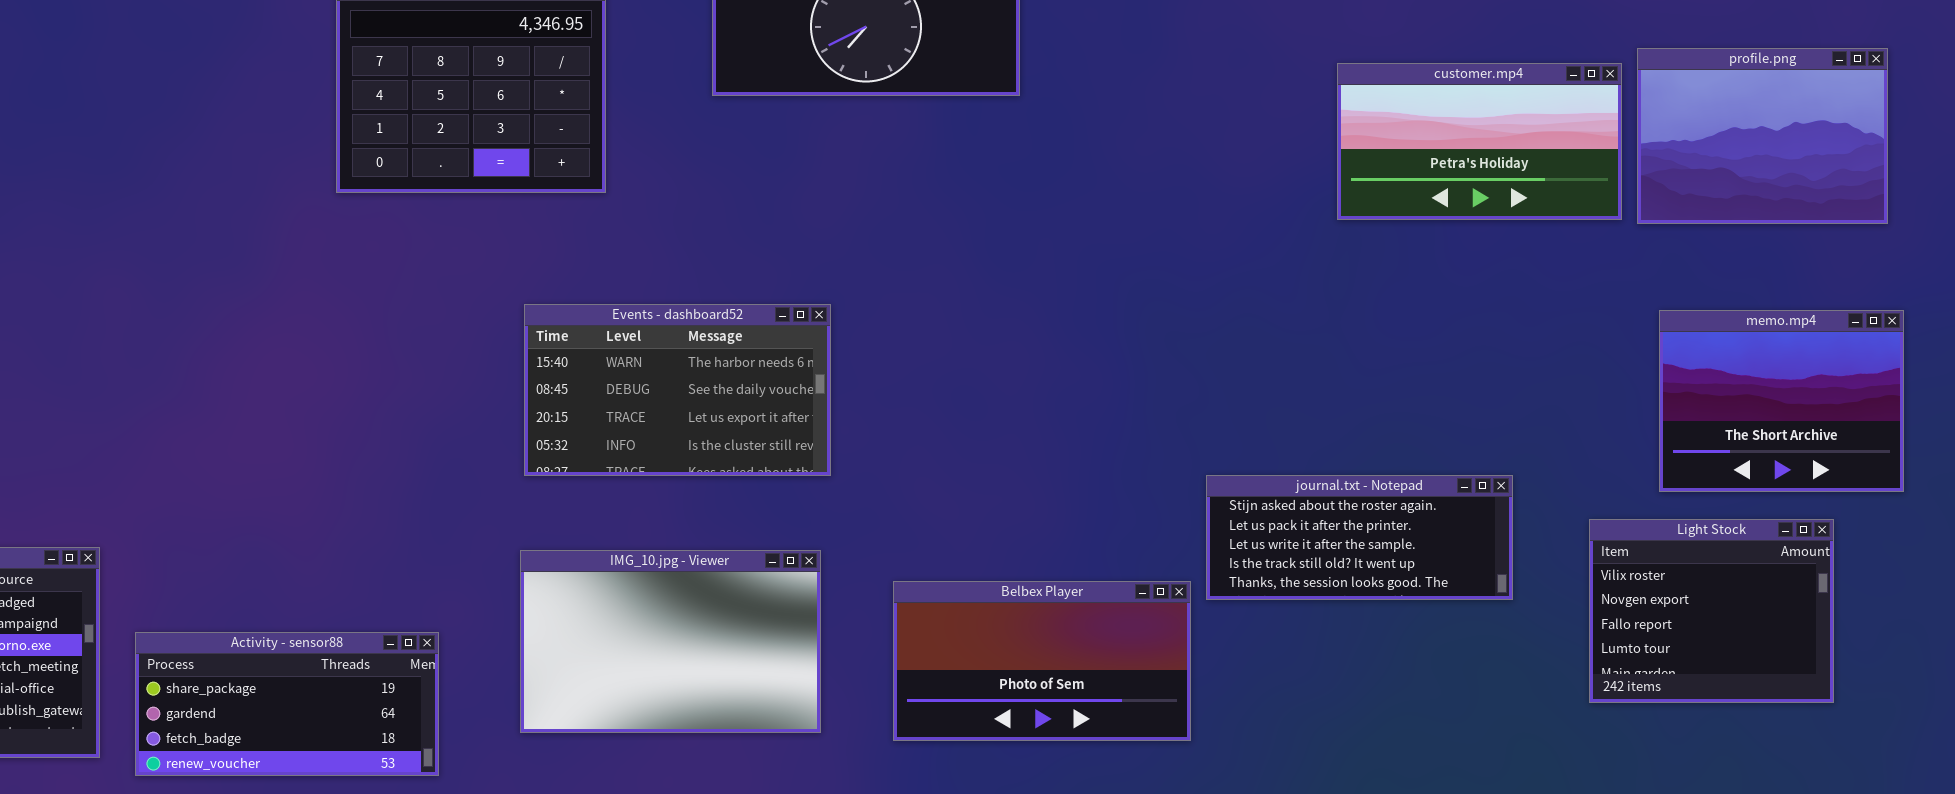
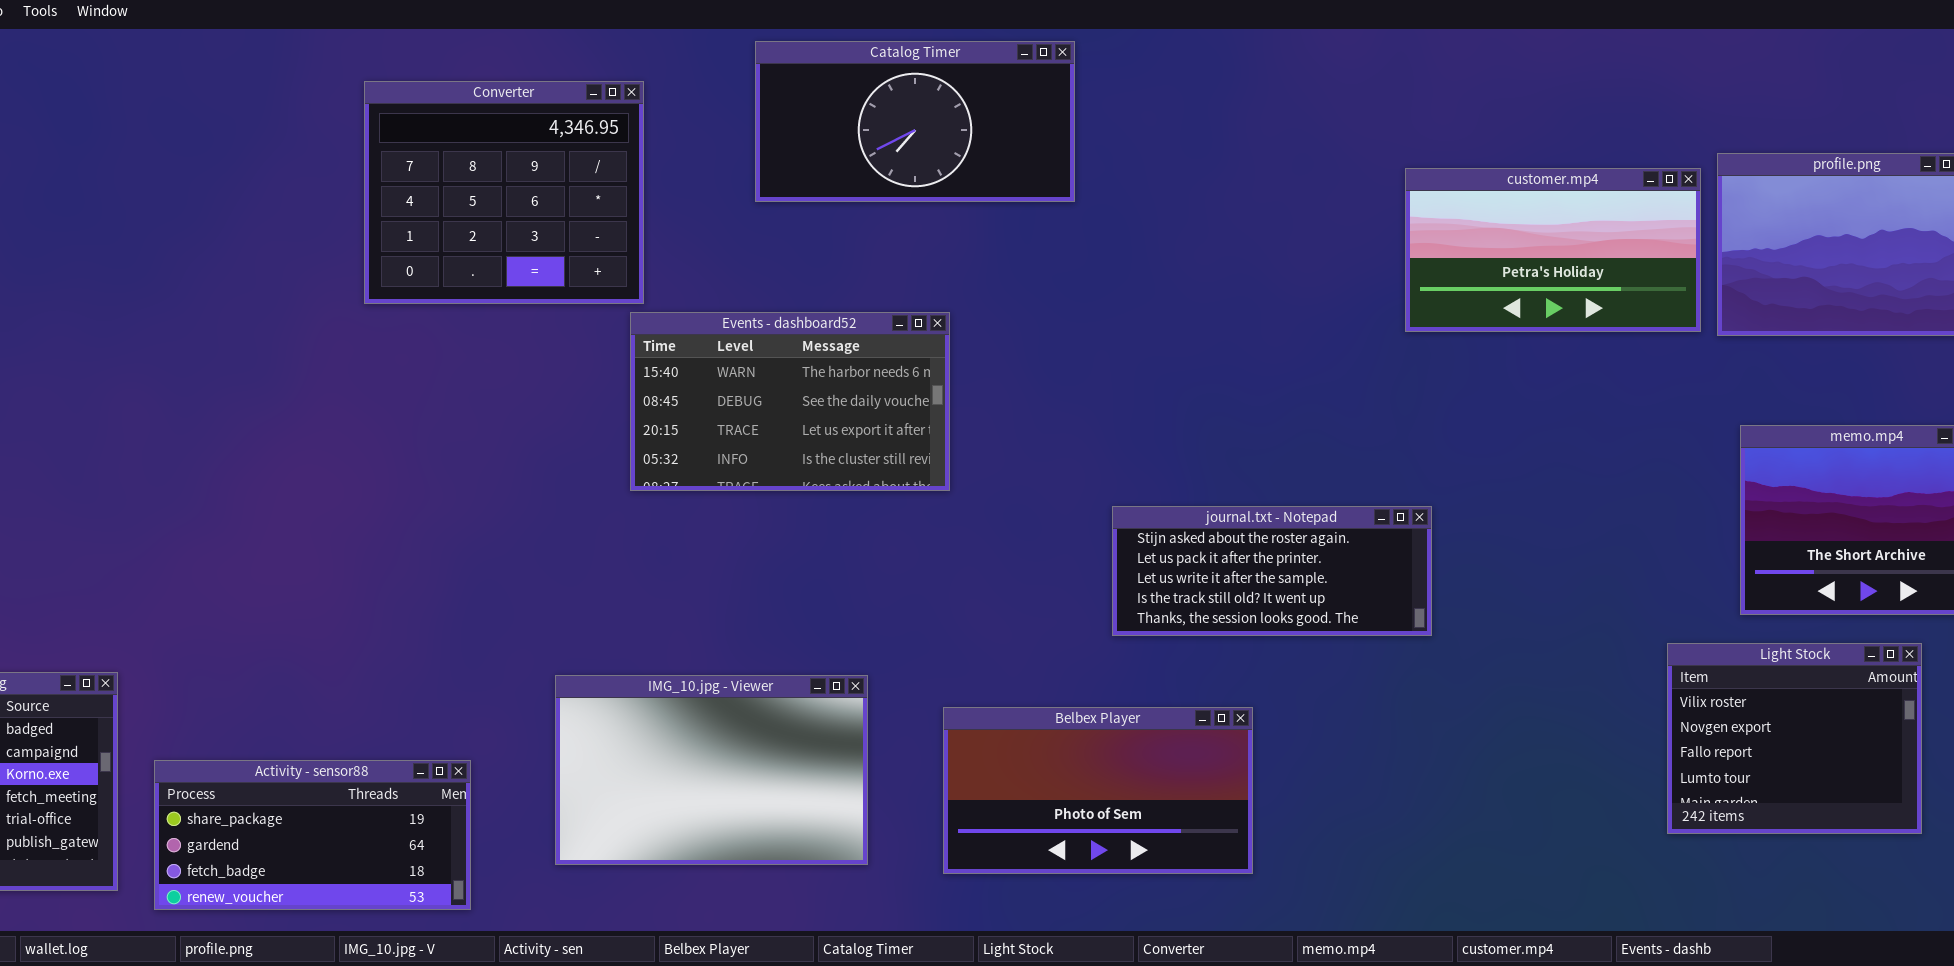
Events - dashboard52: [524,304,831,476] -> [630,312,950,491], moved
journal.txt - Notepad: [1206,475,1513,600] -> [1112,506,1432,636], moved

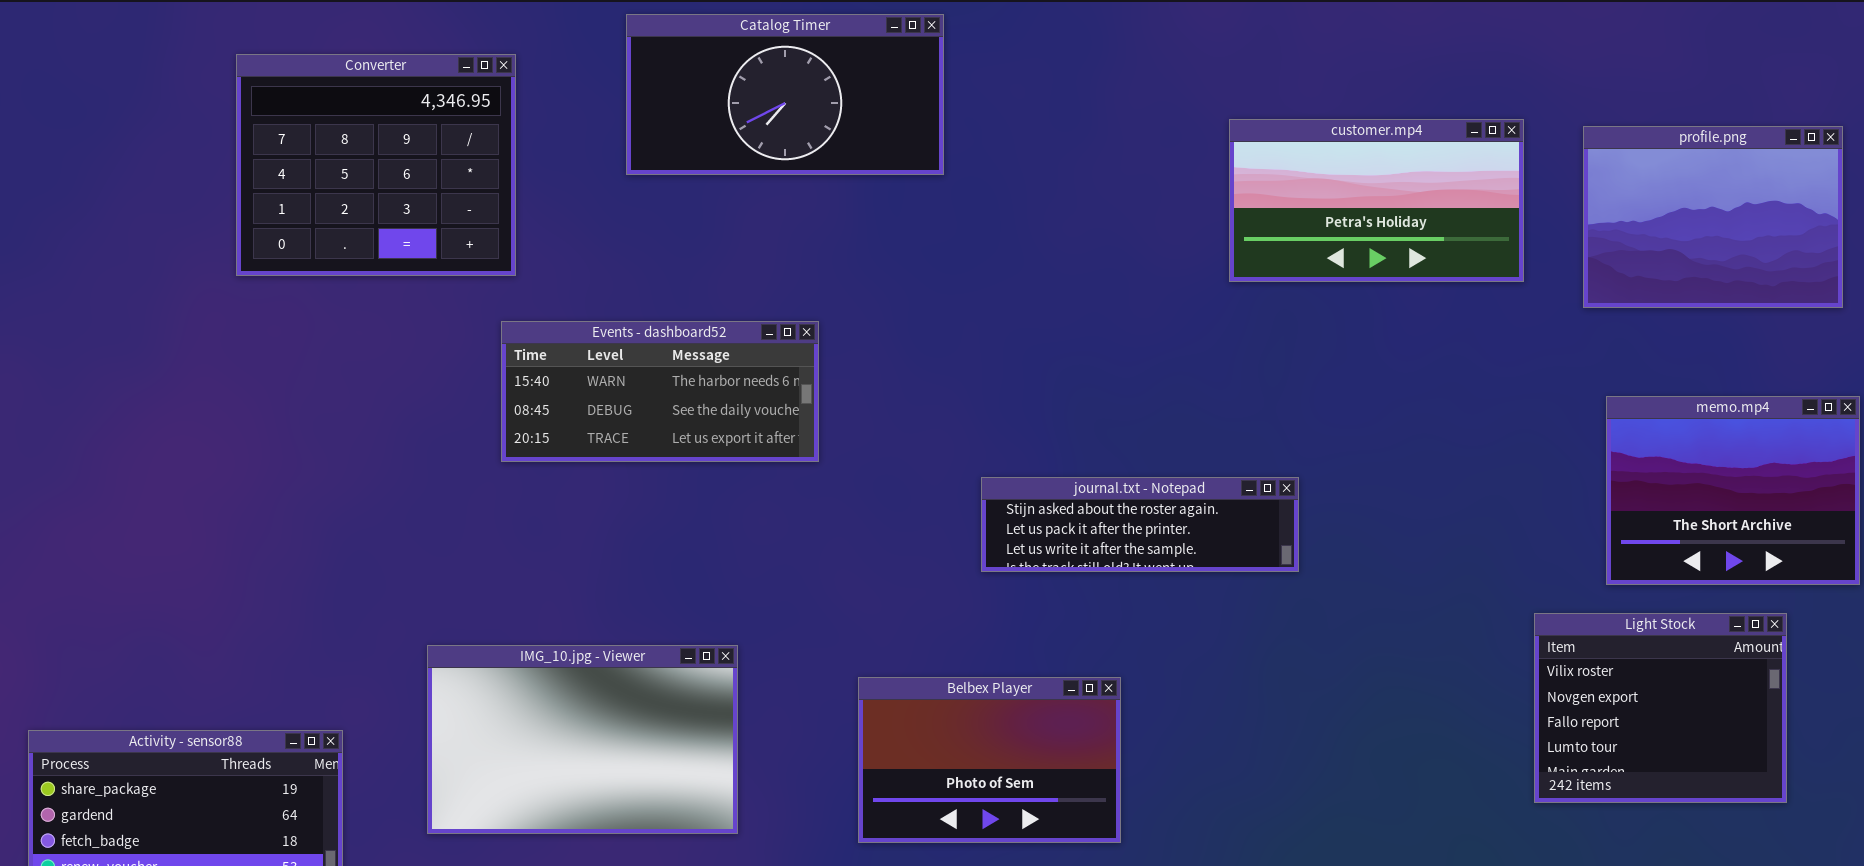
customer.mp4: [1405,168,1701,332] -> [1229,119,1524,282], moved
Events - dashboard52: [630,312,950,491] -> [501,321,819,462], resized
journal.txt - Notepad: [1112,506,1432,636] -> [981,477,1299,572], resized
Belbex Player: [943,707,1253,874] -> [858,677,1121,843], resized

